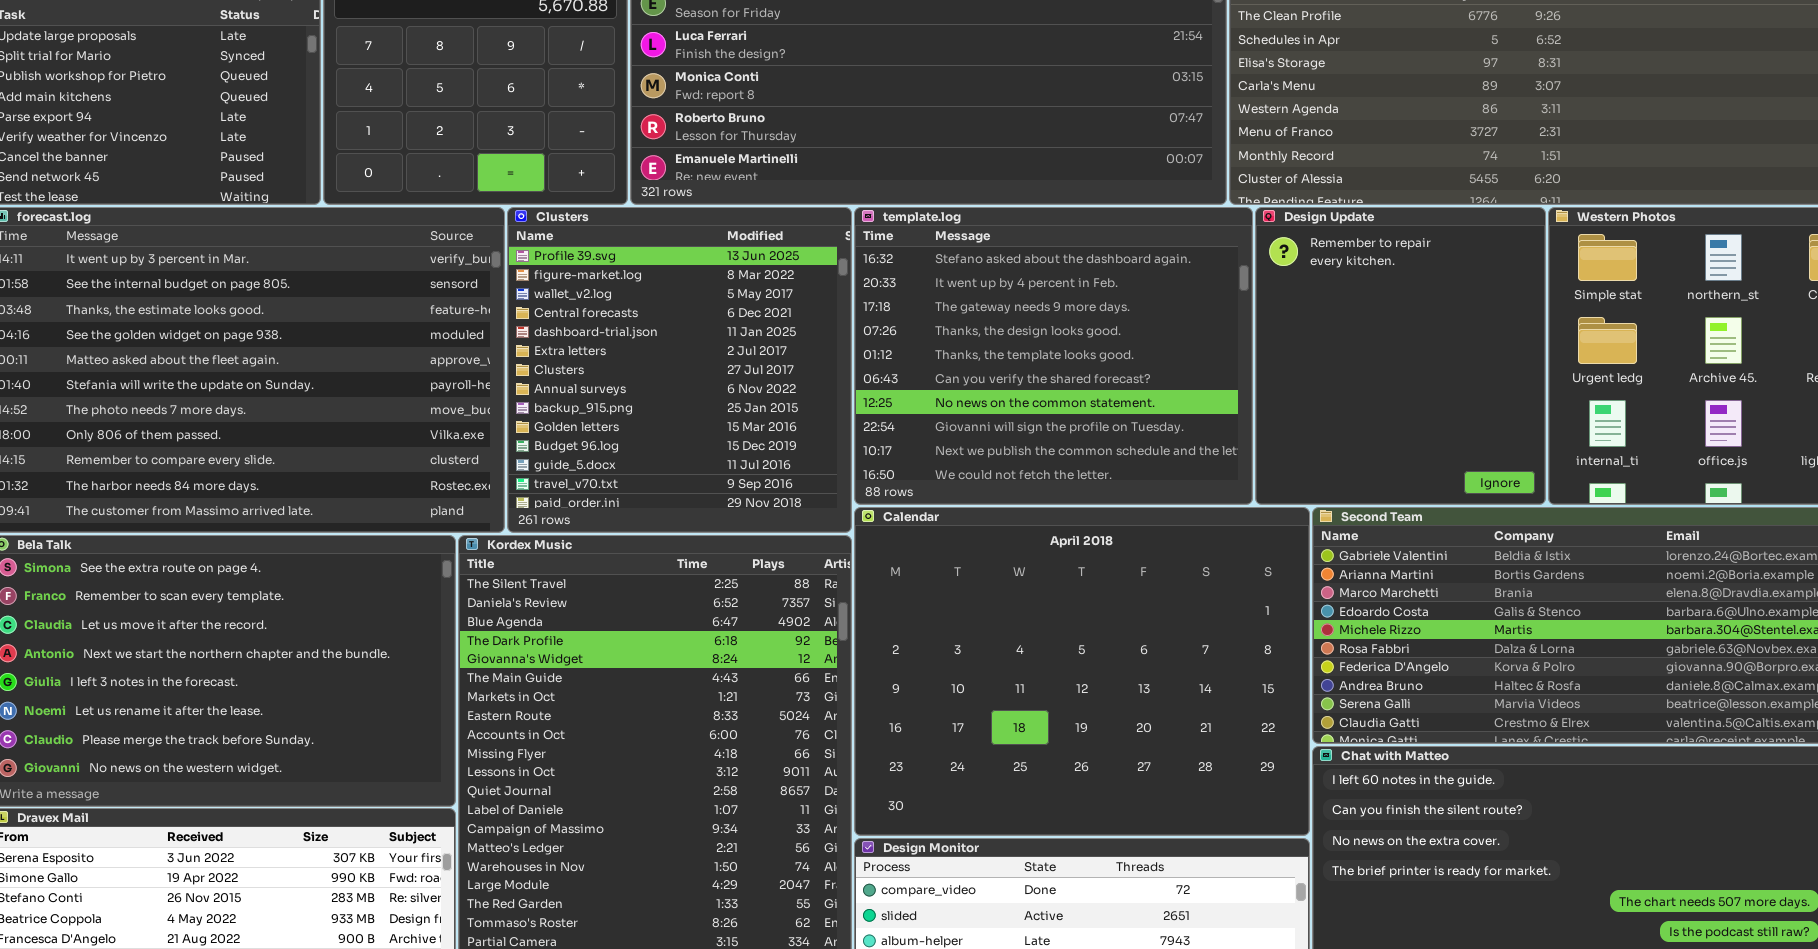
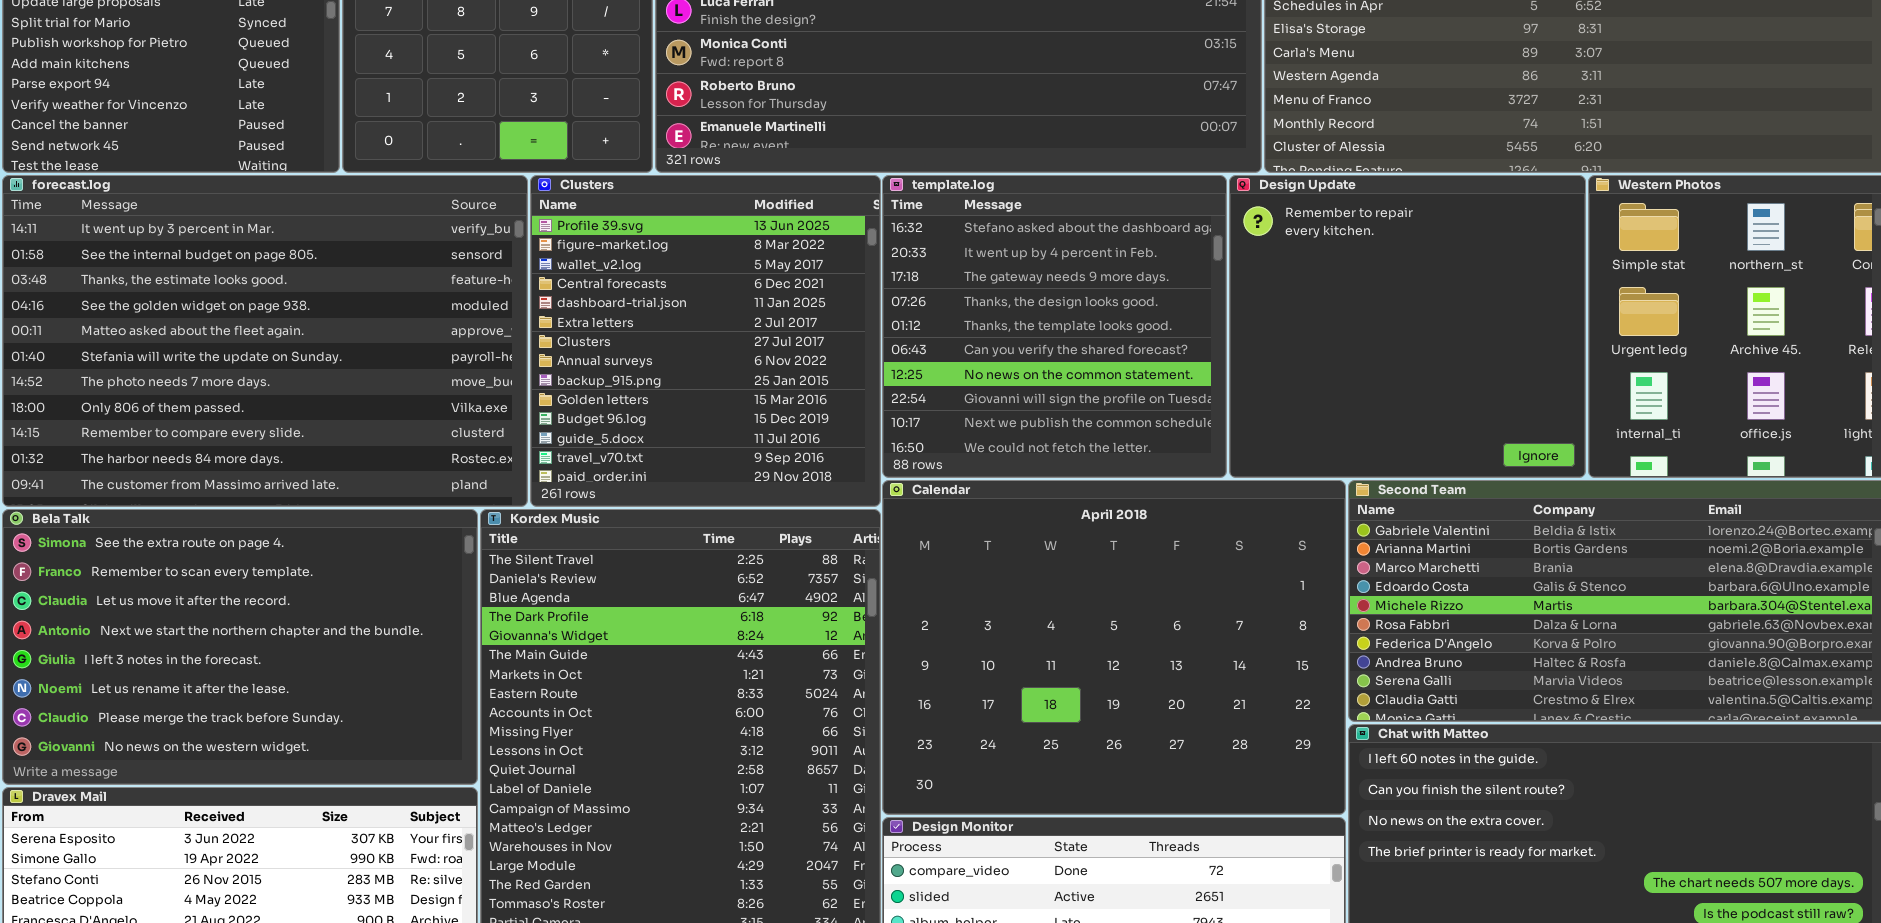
template.log: [854,207,1253,505] -> [882,175,1227,478], resized
Design Update: [1255,207,1546,505] -> [1229,175,1586,478], resized

